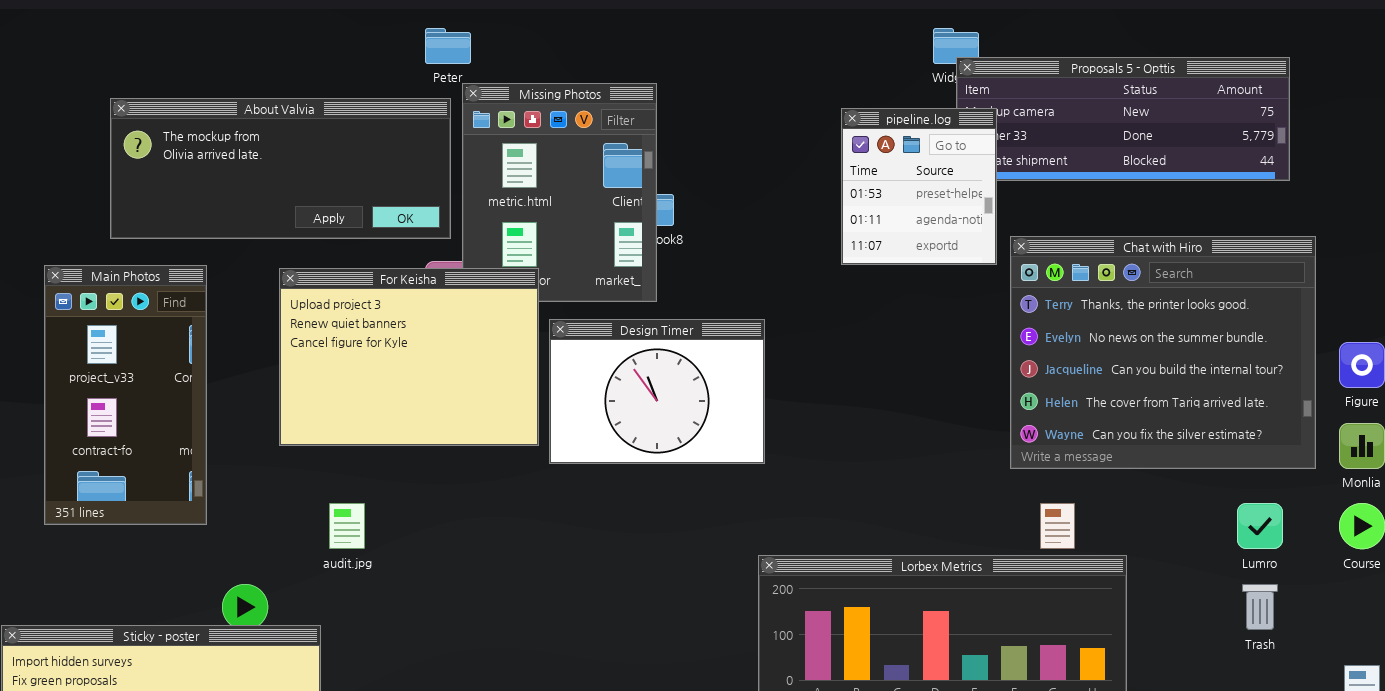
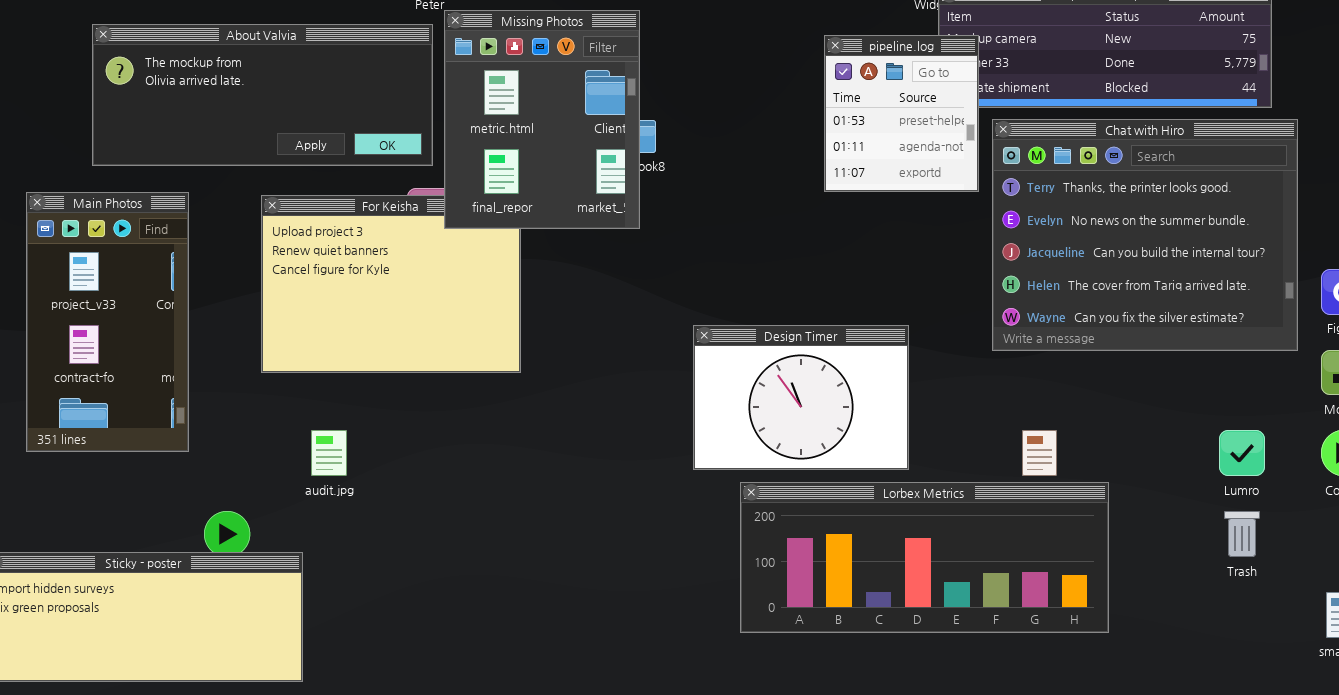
Missing Photos: [462,83,657,302] -> [444,10,640,229], raised
Chat with Hiro: [1010,236,1316,469] -> [992,119,1298,351], moved
Design Timer: [549,319,765,464] -> [693,325,909,470], moved

